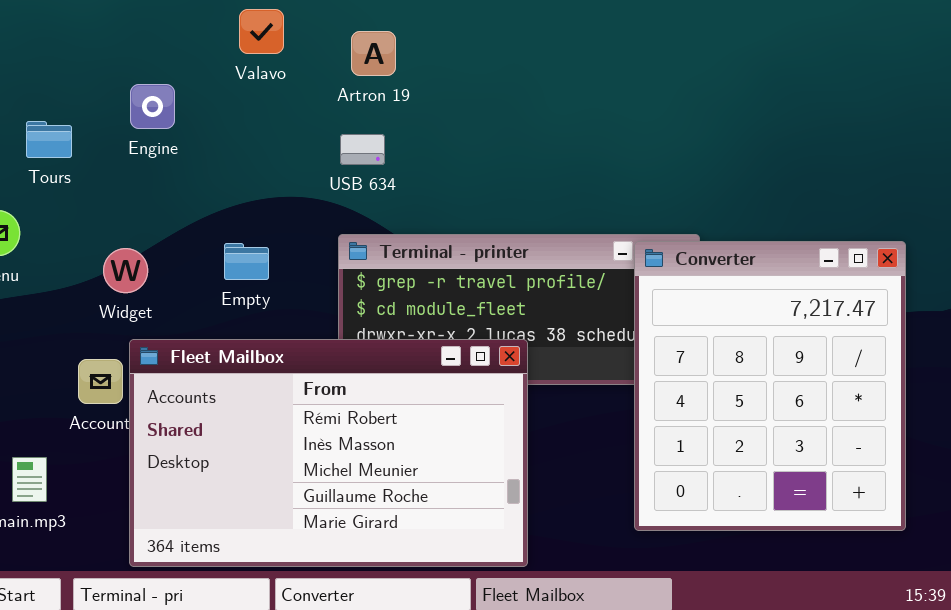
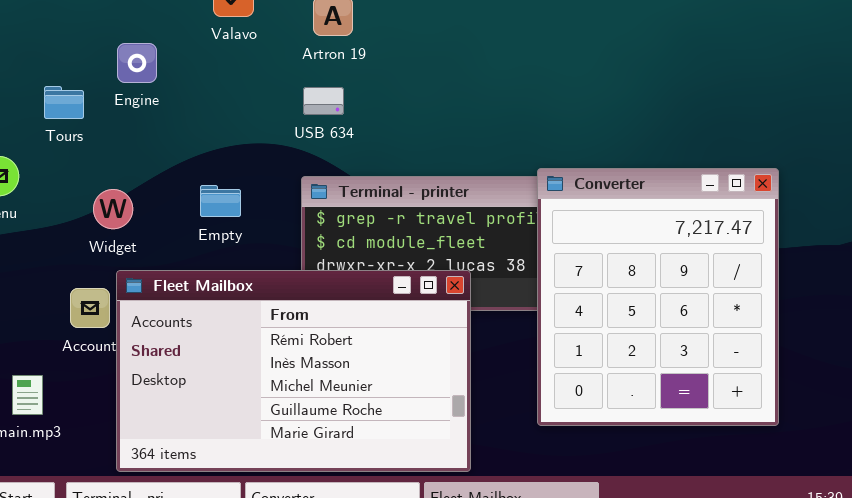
Tours: [26,121,72,158] -> [44,86,84,119], moved
Converter: [634,241,906,531] -> [537,168,779,426], moved

